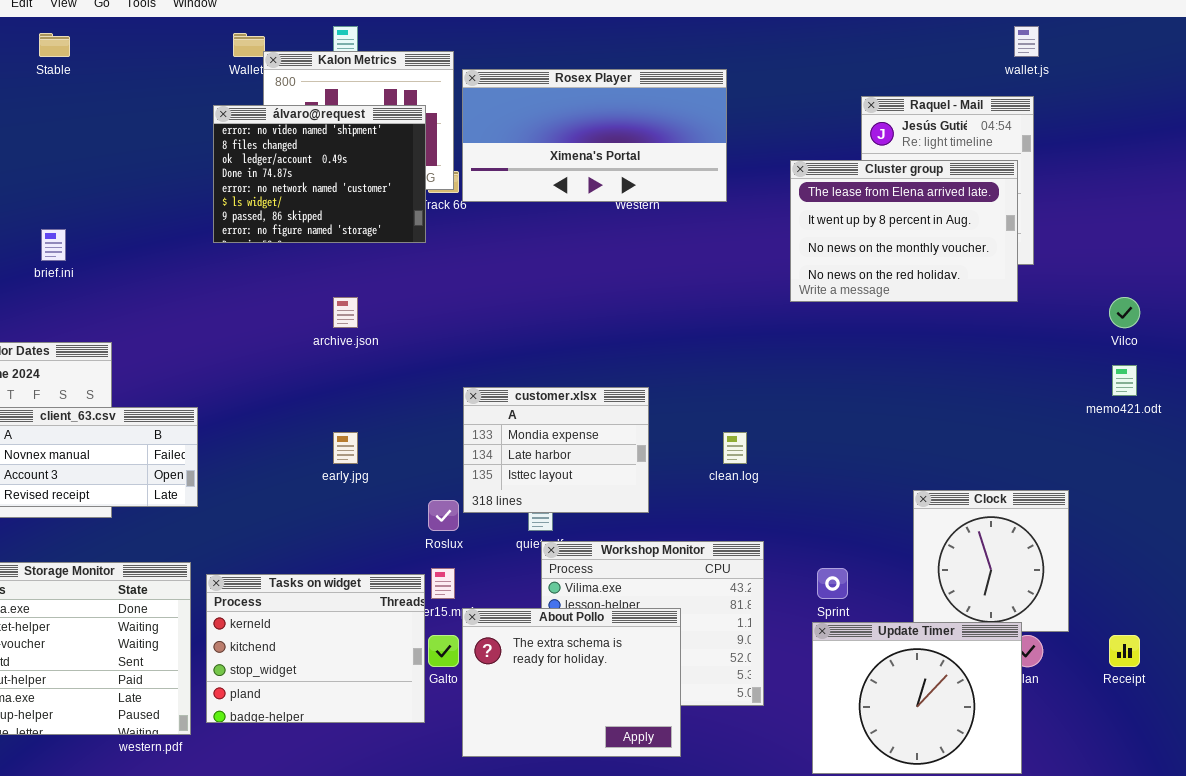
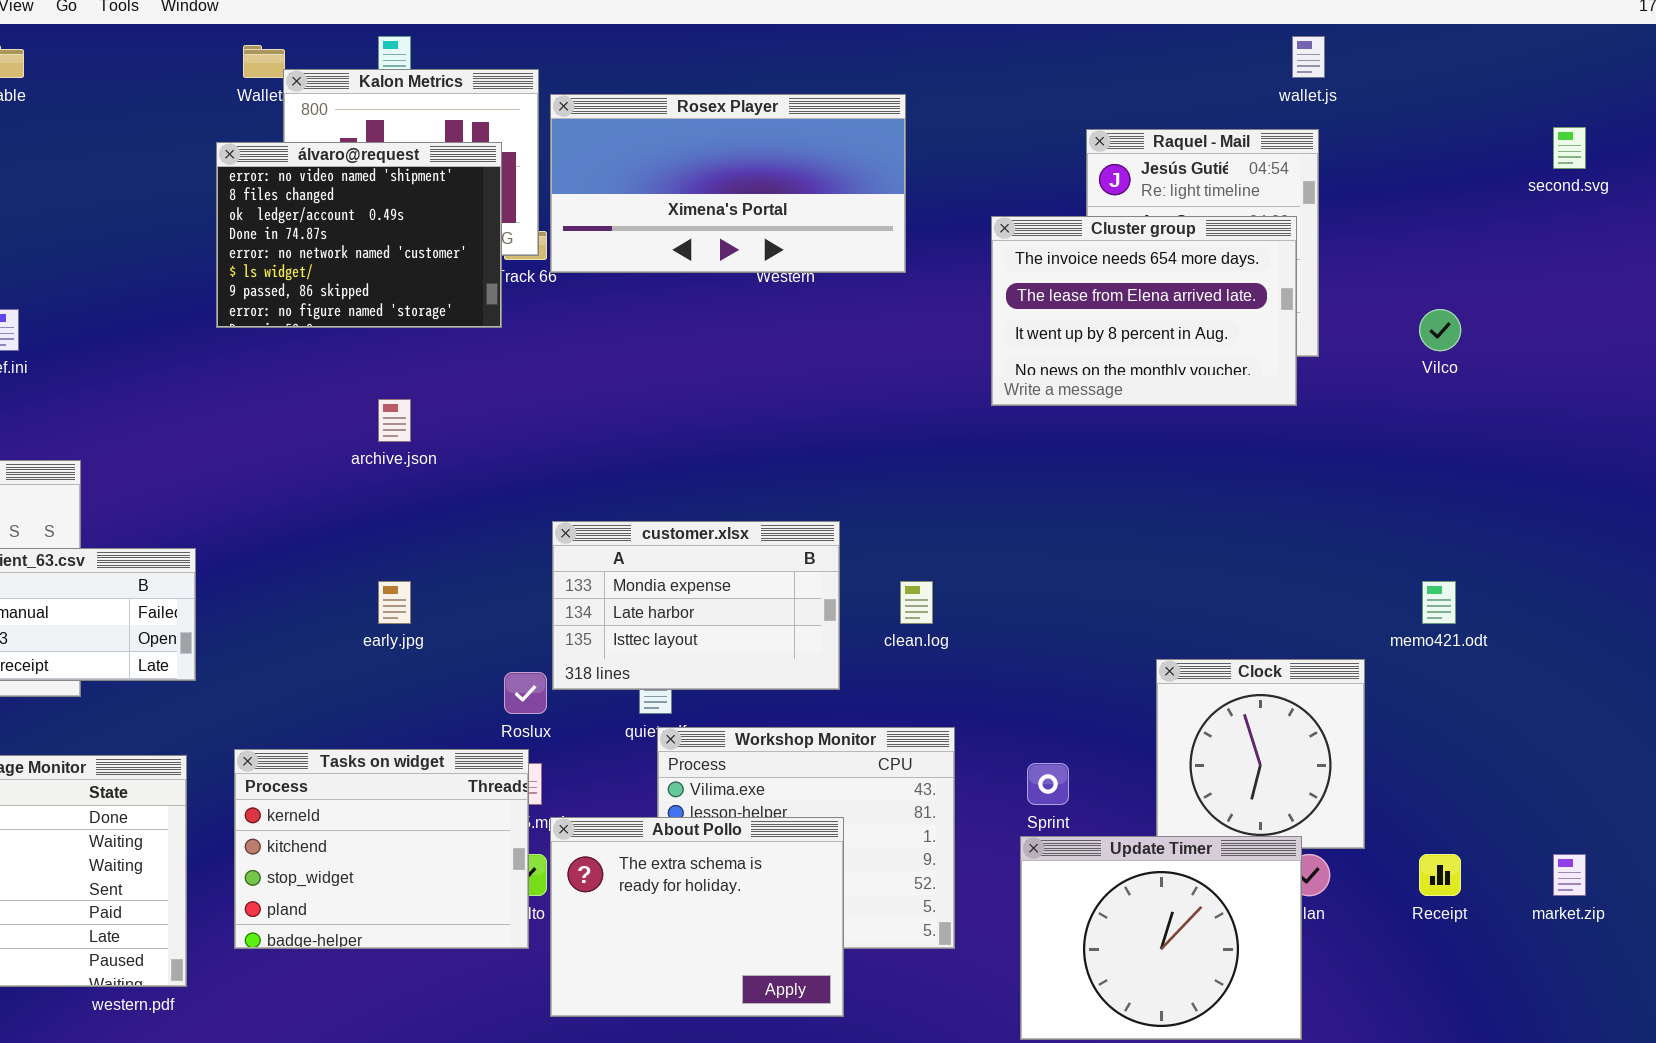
Cluster group: [790,160,1018,302] -> [991,216,1297,406], scrolled up 1 row
Vilco: [1109,297,1140,328] -> [1419,309,1461,351], moved
memo421.odt: [1112,365,1137,396] -> [1422,581,1456,624], moved
customer.xlsx: [463,387,649,513] -> [552,521,840,690], resized
Tasks on widget: [206,574,425,723] -> [234,749,529,949], moved

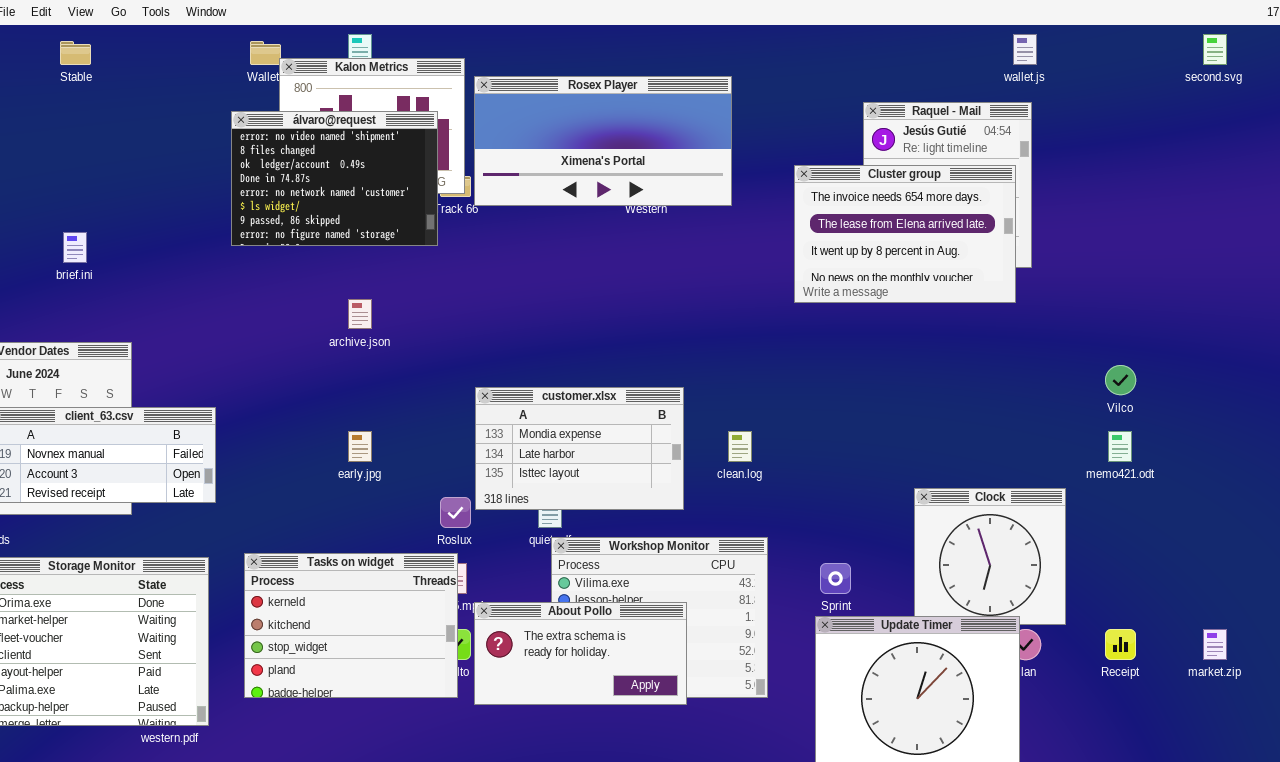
second.svg: [1553,127,1586,169] -> [1203,34,1227,65], moved
Vilco: [1419,309,1461,351] -> [1105,365,1136,395], moved
About Pollo: [550,817,844,1017] -> [474,602,687,705], resized

